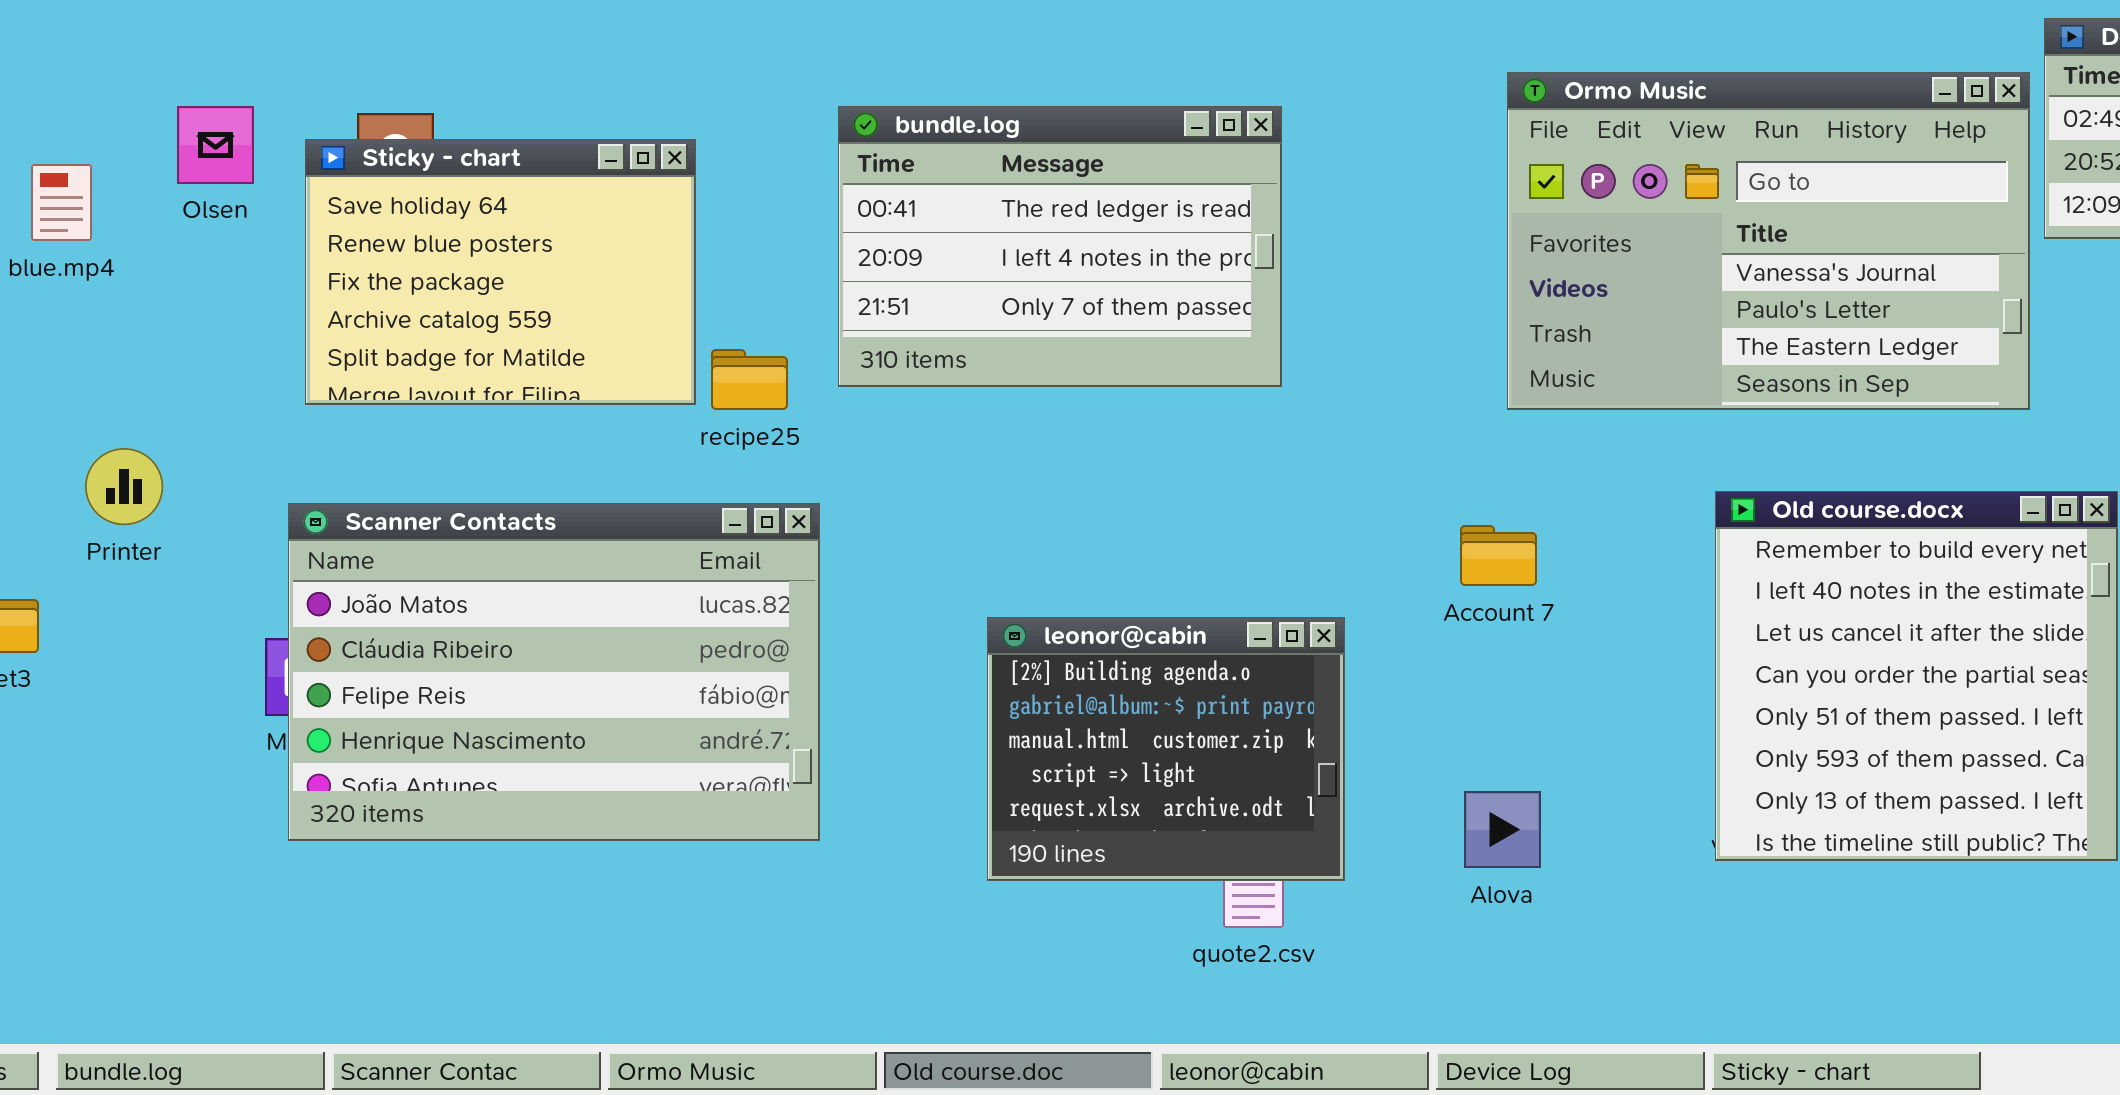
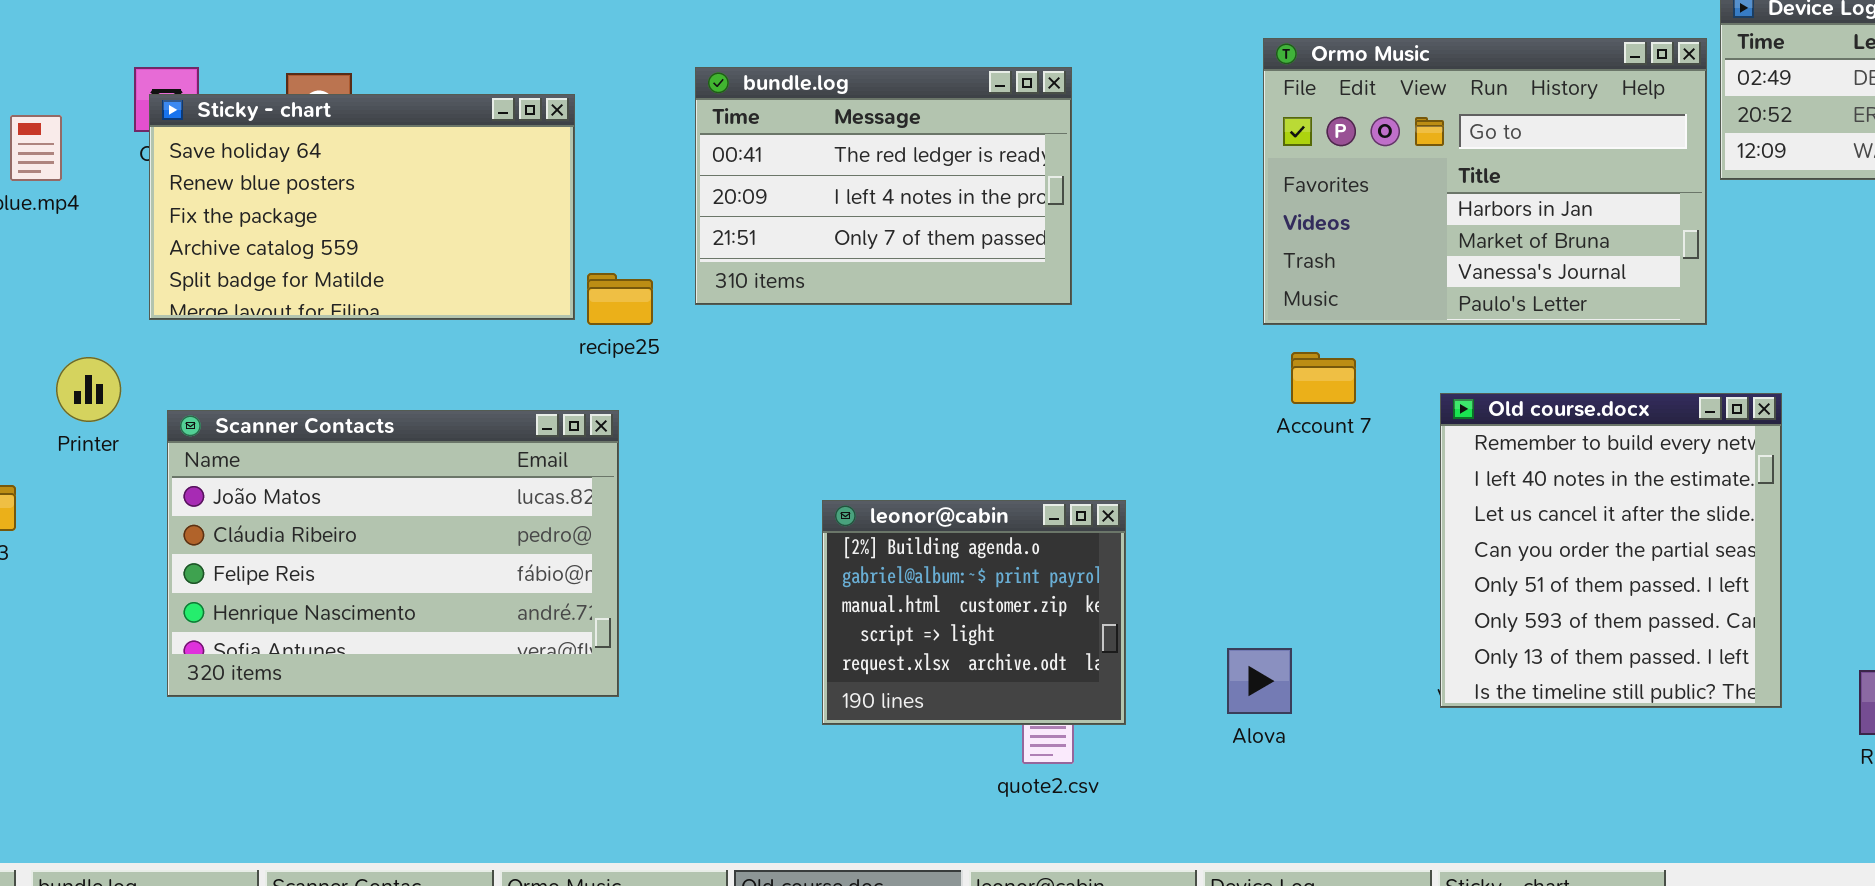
Ormo Music: [1507,72,2030,410] -> [1263,38,1707,325], scrolled up 2 rows
Sticky - chart: [305,139,696,405] -> [149,94,575,320], resized
Scanner Contacts: [288,503,820,841] -> [167,410,619,697], moved
Account 7: [1460,525,1537,586] -> [1291,352,1356,404], moved

